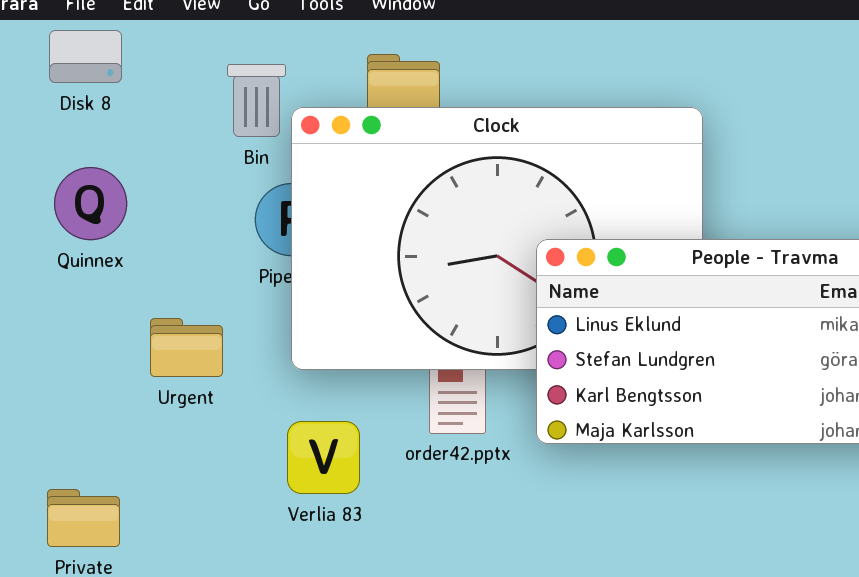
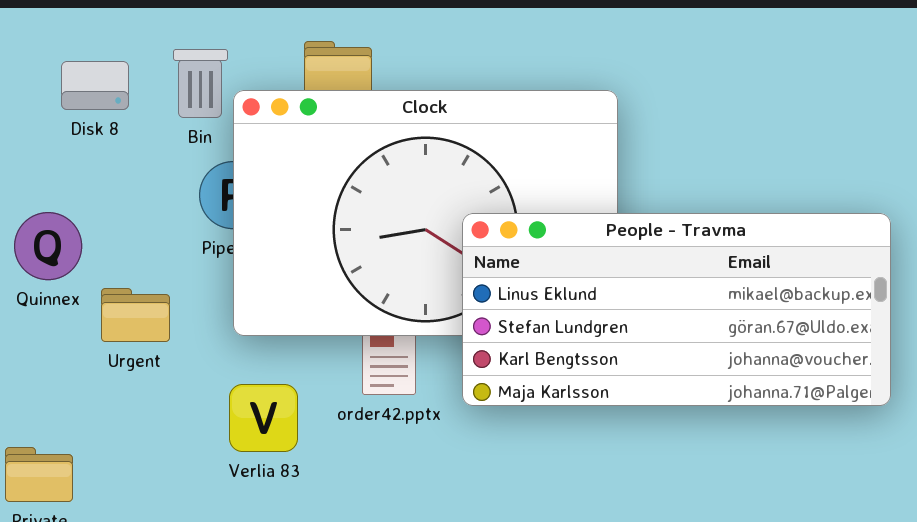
Disk 8: [49,30,122,83] -> [61,61,129,110], moved
Quinnex: [54,167,127,240] -> [14,212,82,280], moved

